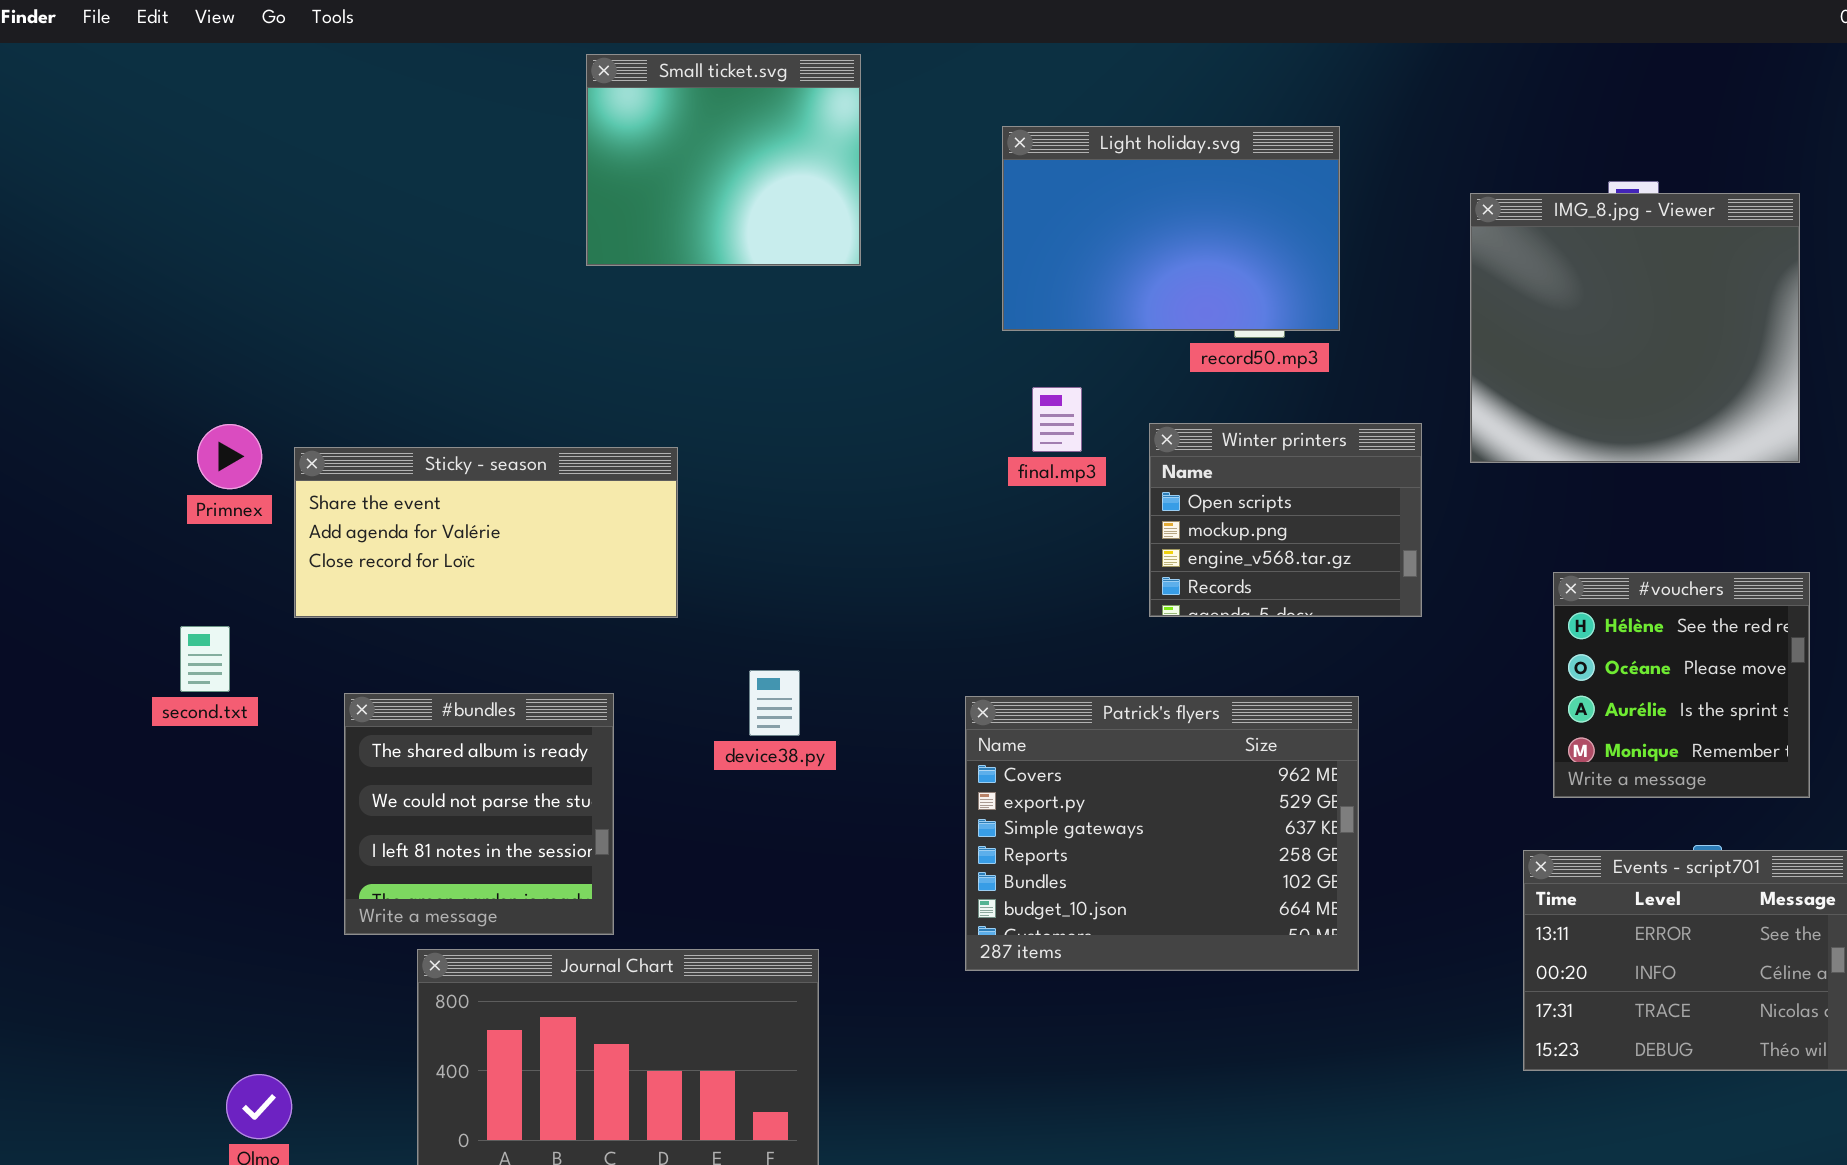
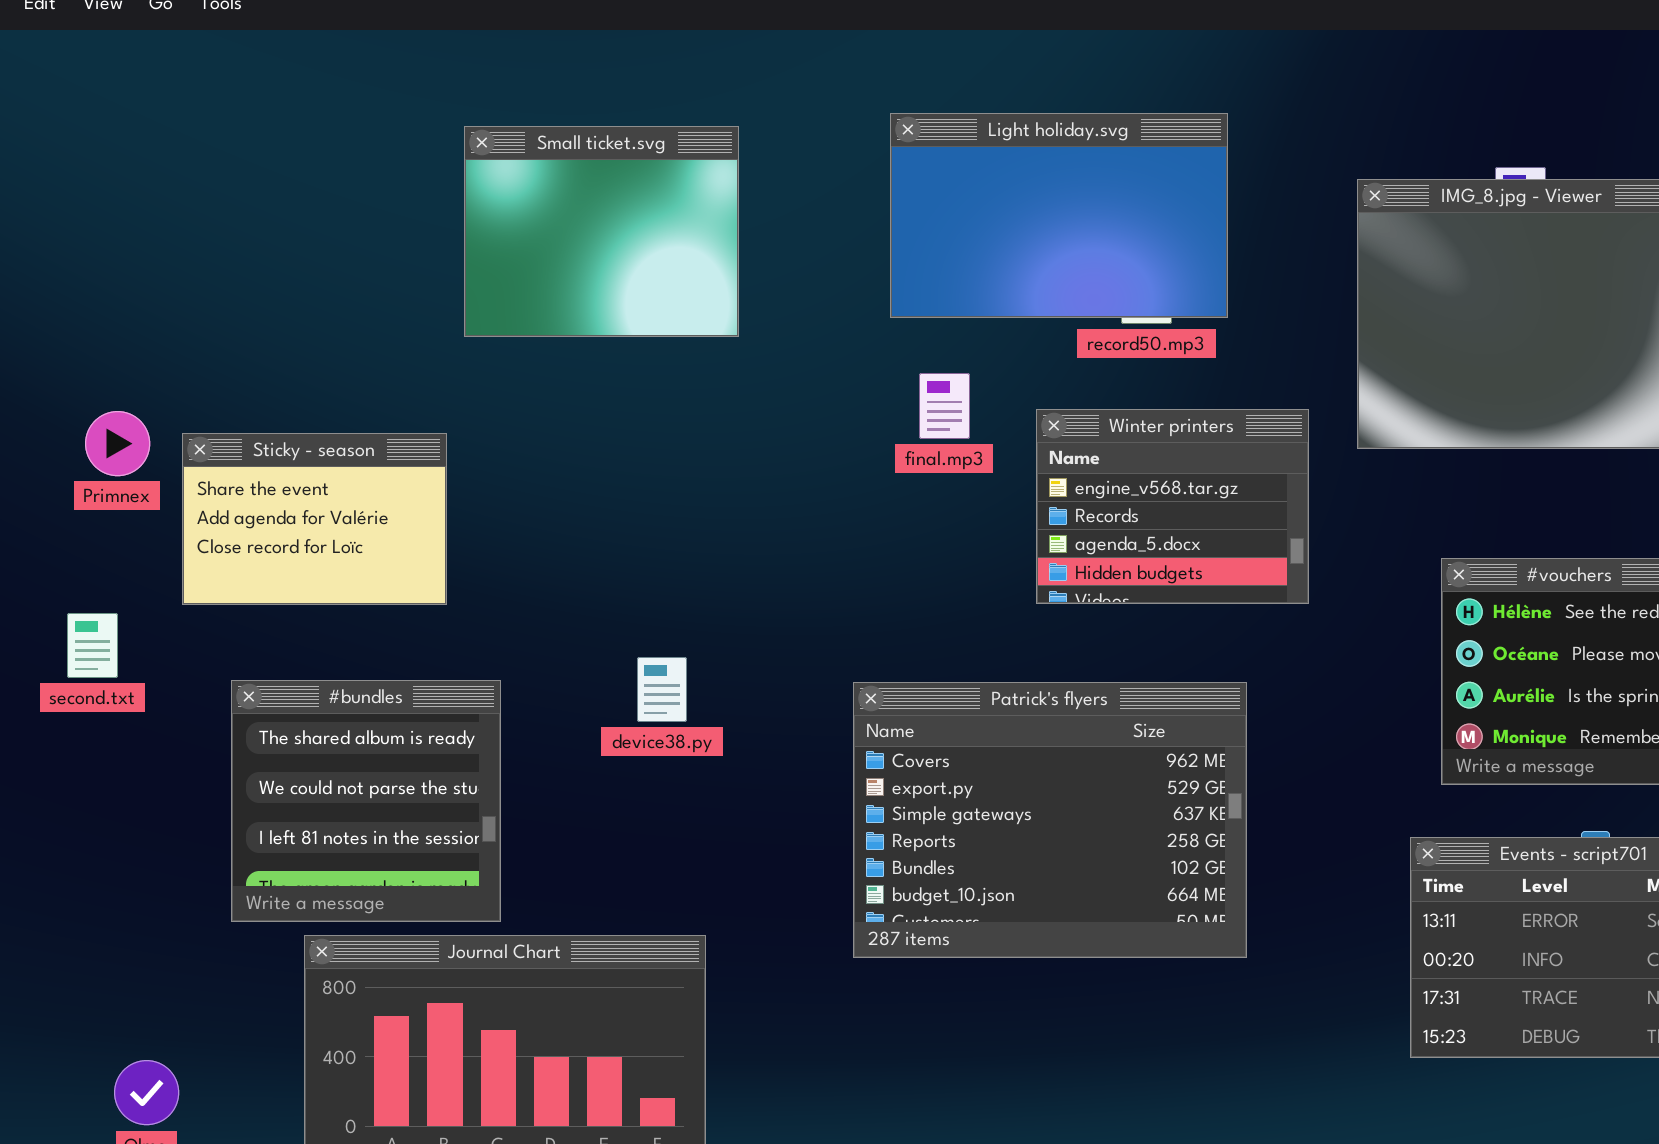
Small ticket.svg: [586,54,861,266] -> [464,126,739,337], moved
Winter printers: [1149,423,1422,617] -> [1036,409,1309,604], scrolled down 2 rows
Sticky - season: [294,447,678,618] -> [182,433,447,605], resized

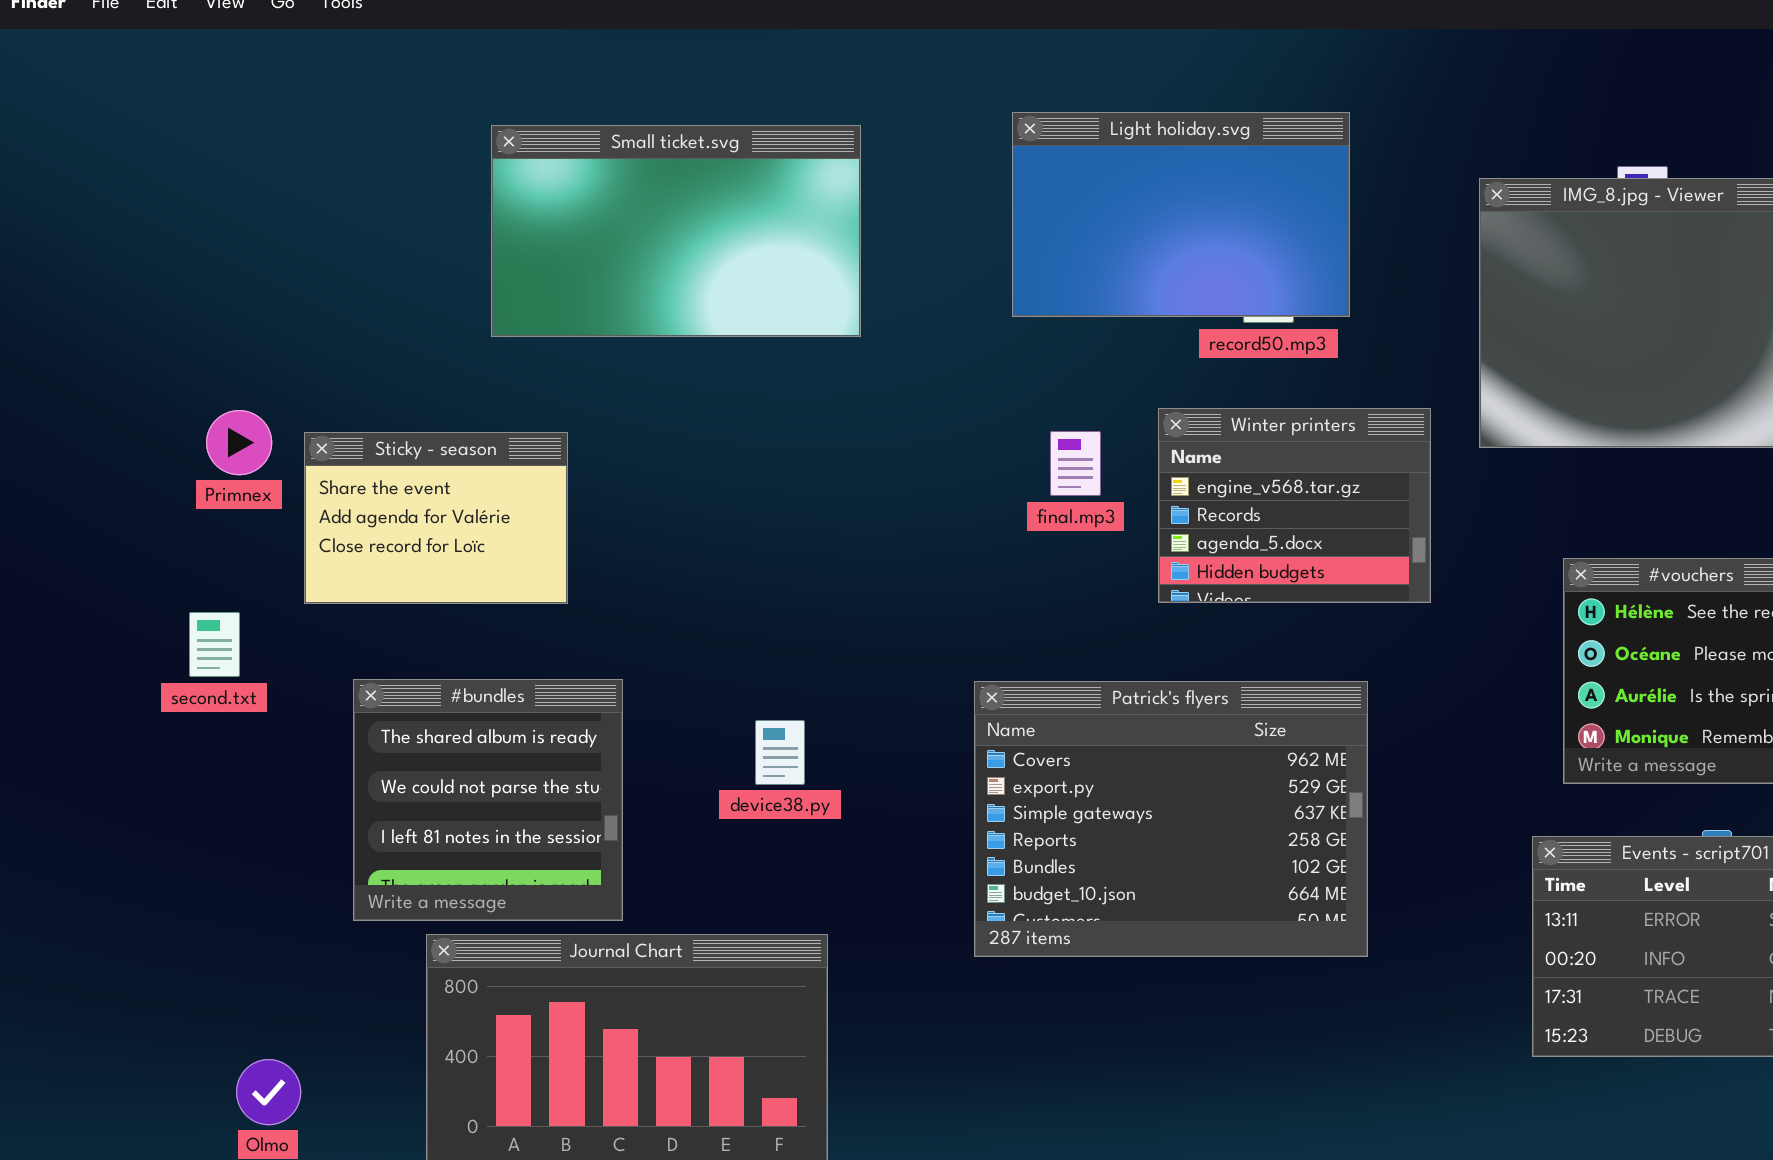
Small ticket.svg: [464,126,739,337] -> [491,125,861,337], resized
final.mp3: [919,373,970,439] -> [1050,431,1101,496], moved
device38.py: [637,657,687,722] -> [755,720,805,785], moved

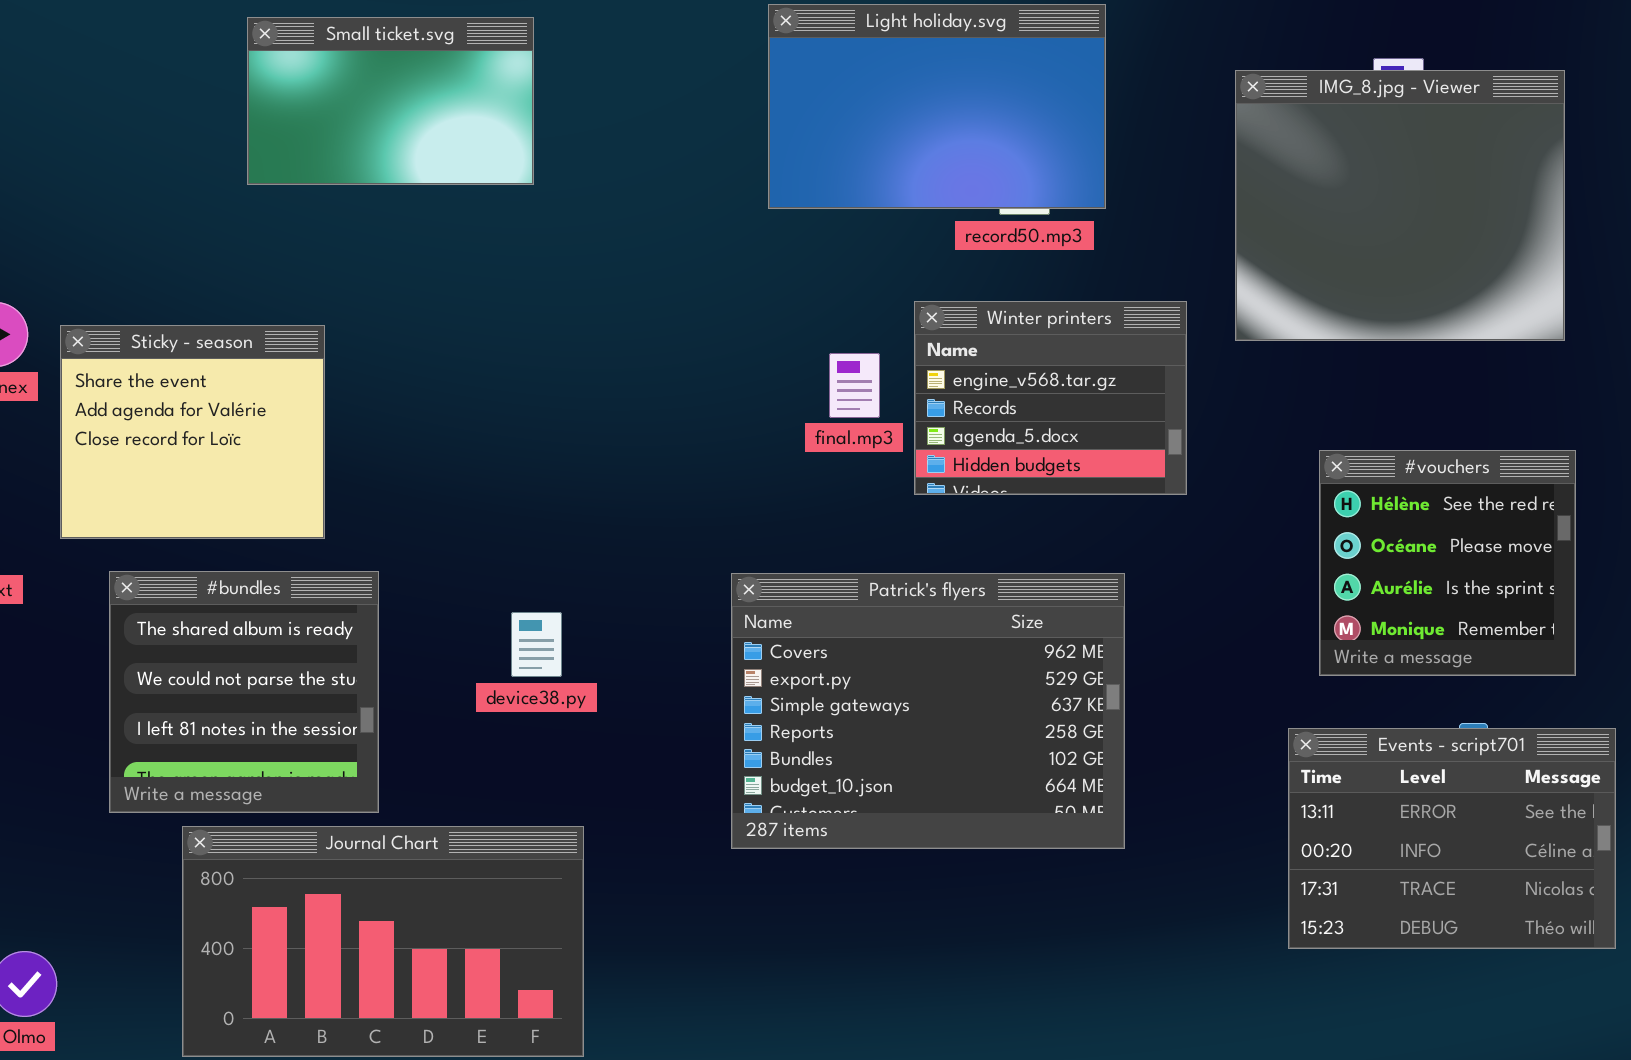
Small ticket.svg: [491,125,861,337] -> [247,17,534,185], resized
final.mp3: [1050,431,1101,496] -> [829,353,880,418], moved
Sticky - season: [304,432,568,604] -> [60,325,325,539], resized

